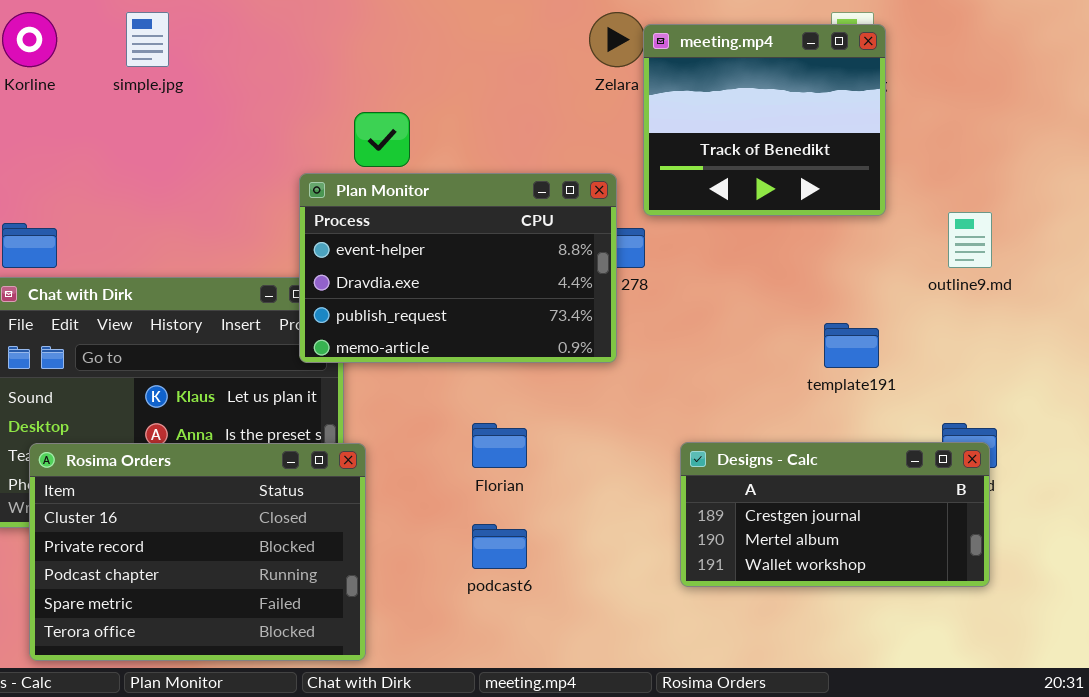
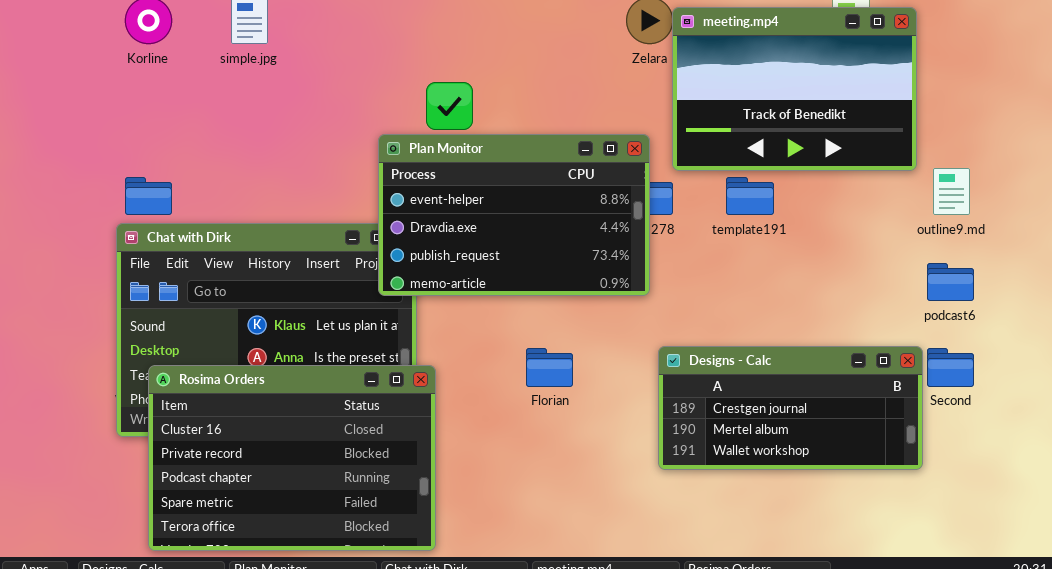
meeting.mp4: [643,24,886,216] -> [672,7,917,171], resized
template191: [824,323,879,368] -> [726,177,774,215], moved
Designs - Calc: [680,442,990,587] -> [658,346,923,470], moved
podcast6: [472,524,527,569] -> [927,263,974,301], moved

